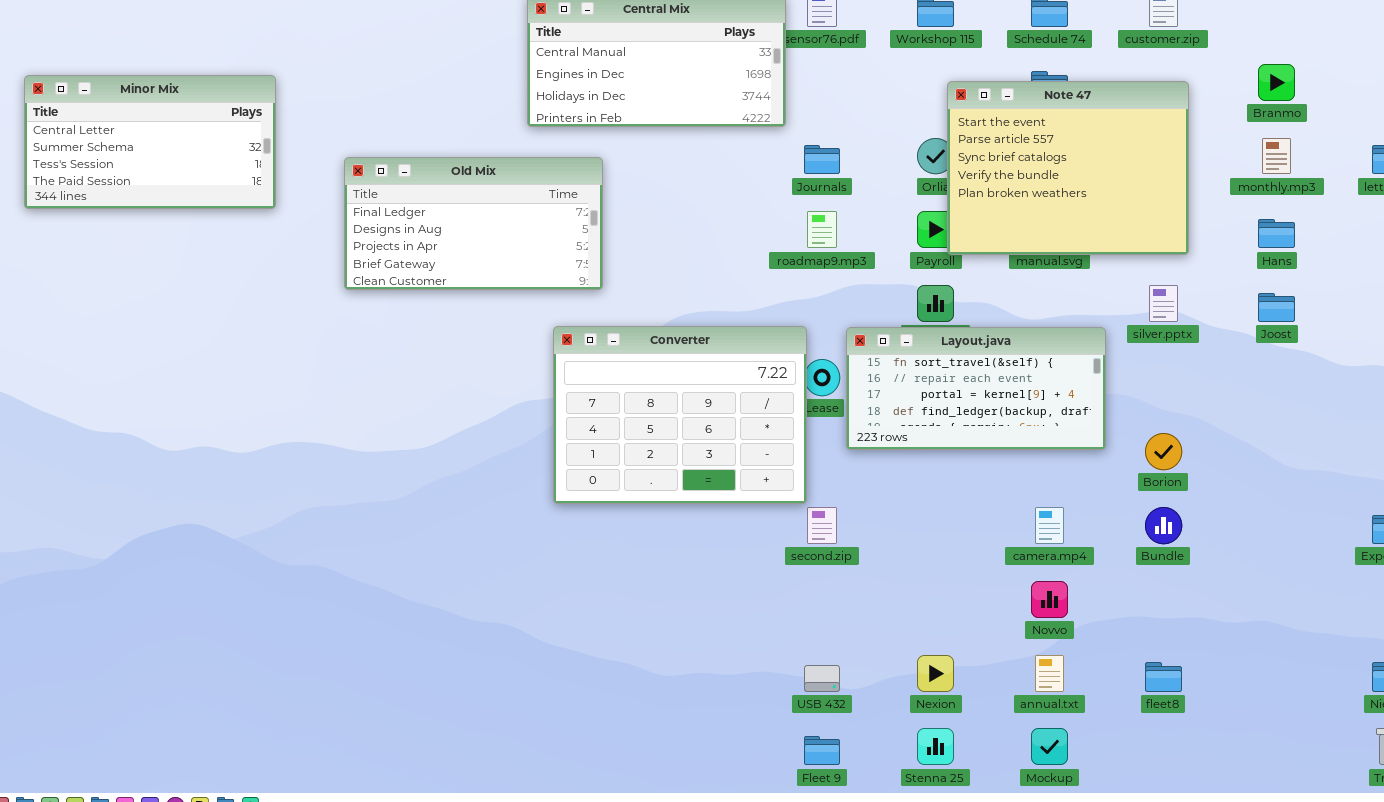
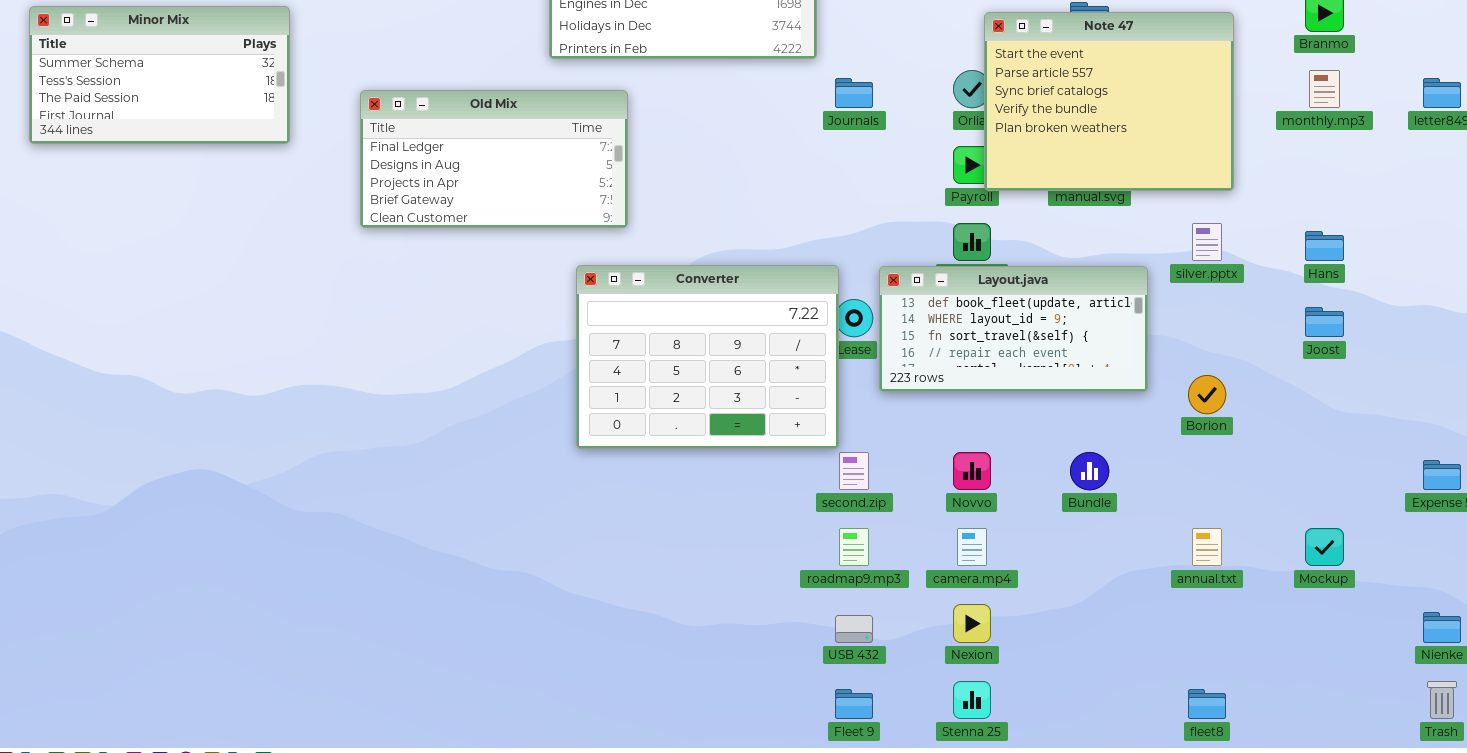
Minor Mix: [24,75,276,209] -> [29,6,290,144], scrolled down 1 row
roadmap9.mp3: [807,211,837,248] -> [839,528,869,566], moved
Hans: [1258,219,1295,248] -> [1305,231,1344,261], moved
Joost: [1258,293,1295,322] -> [1305,307,1344,337], moved
Layout.java: [846,327,1106,450] -> [879,266,1148,392], scrolled up 2 rows
camera.mp4: [1035,507,1064,544] -> [957,528,987,566], moved
Bundle: [1145,507,1182,544] -> [1070,452,1109,490], moved
Novvo: [1031,581,1068,618] -> [953,452,991,490], moved
annual.txt: [1035,655,1064,692] -> [1192,528,1222,566], moved
fleet8: [1145,662,1182,692] -> [1188,689,1226,719], moved
Mockup: [1031,728,1068,765] -> [1305,528,1344,566], moved

